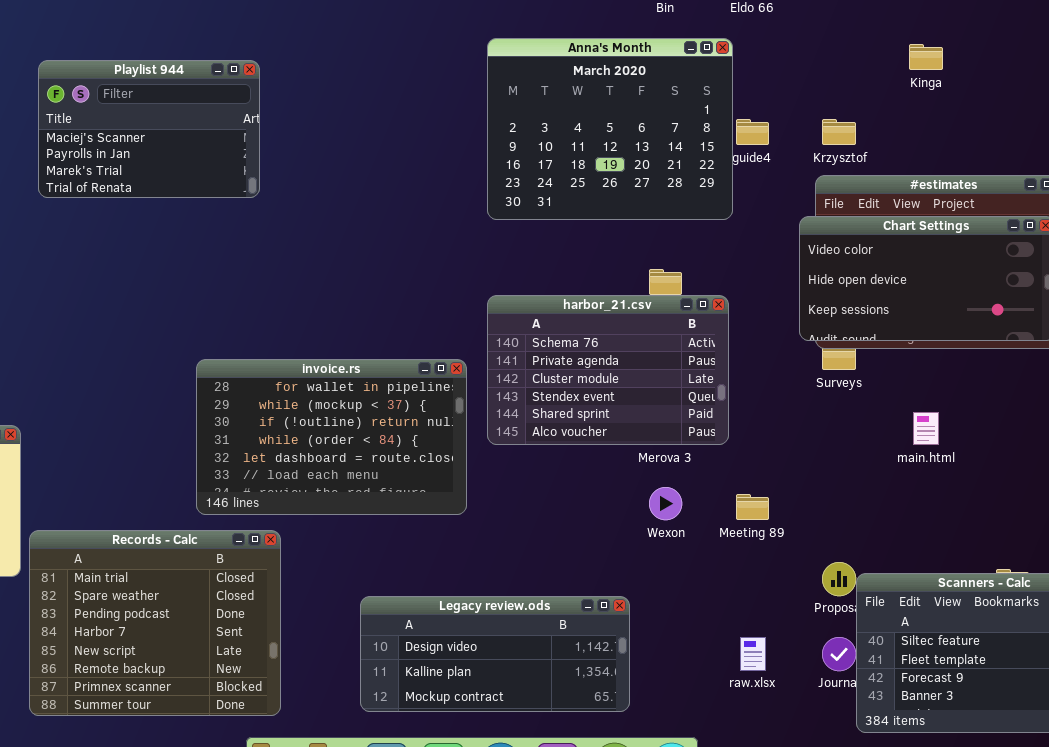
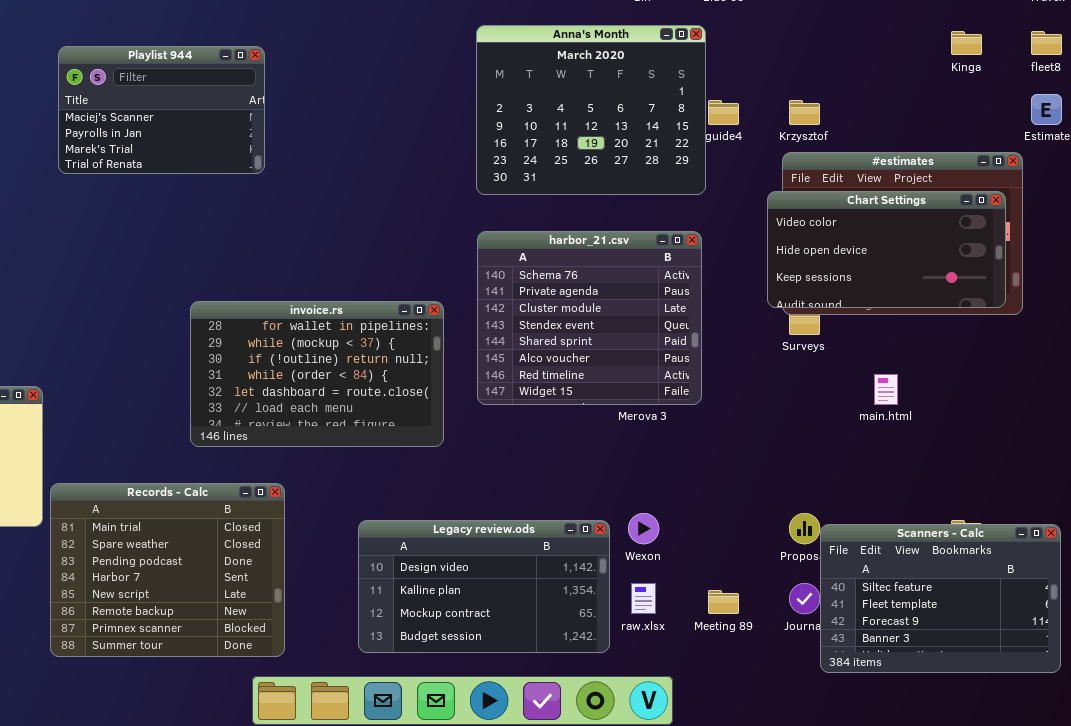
Kinga: [909,44,943,70] -> [951,31,982,55], moved
harbor_21.csv: [487,295,729,445] -> [477,231,702,405], resized
invoice.rs: [196,359,467,515] -> [190,301,444,447], moved
Wexon: [649,487,682,520] -> [628,513,659,544], moved
Meeting 89: [736,494,769,520] -> [708,590,739,614], moved
Legacy review.ods: [360,596,630,712] -> [358,520,610,653], resized
raw.xlsx: [740,637,766,671] -> [631,583,656,614], moved

